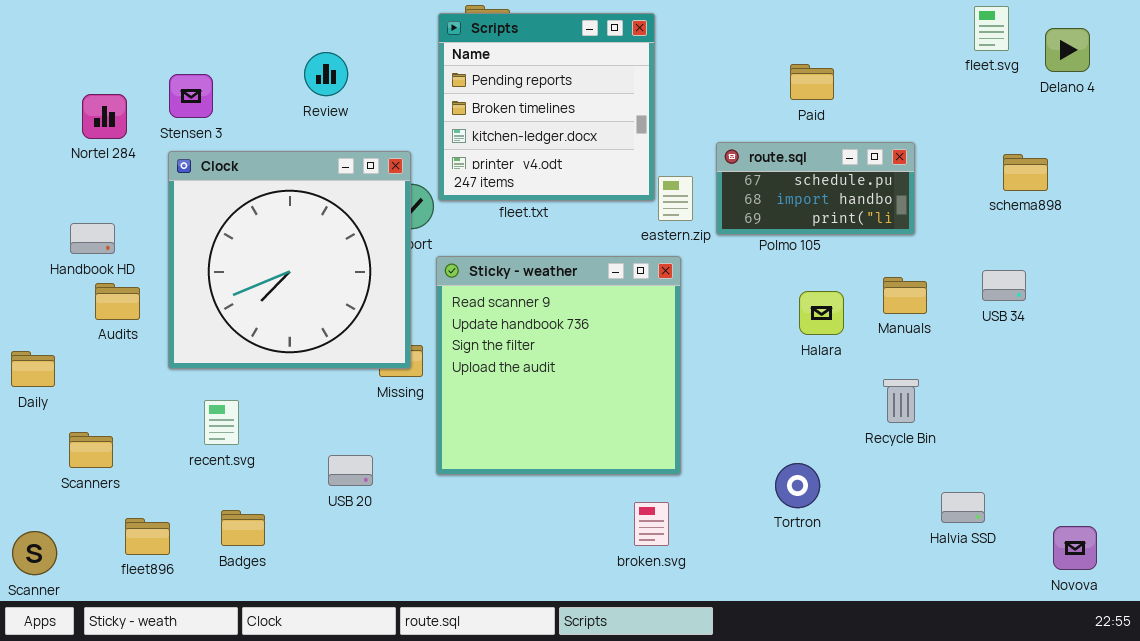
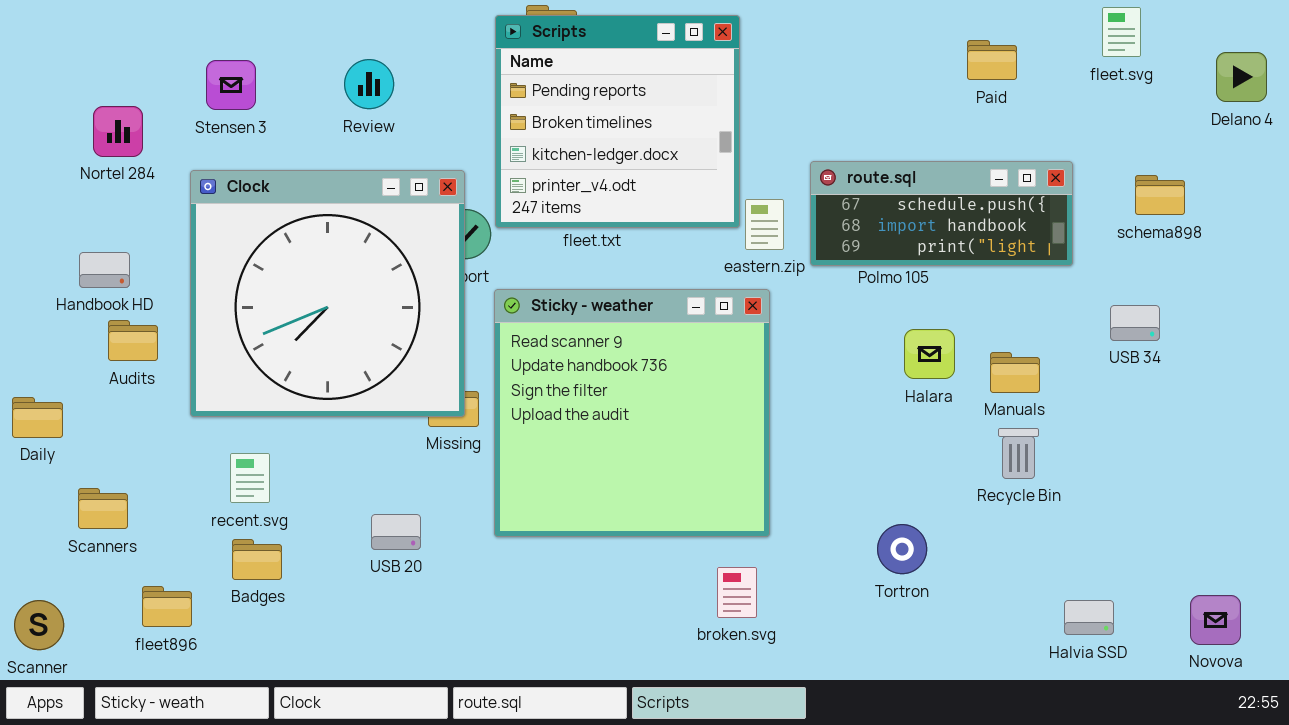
Delano 4: [1045,28,1090,72] -> [1216,52,1267,102], moved
Paid: [790,64,834,100] -> [967,40,1017,80], moved
Stensen 3: [169,74,213,118] -> [206,60,256,110], moved
route.sql: [716,142,915,235] -> [810,161,1073,266], resized
Manuals: [883,277,927,314] -> [990,352,1040,393], moved
Halvia SSD: [941,492,985,523] -> [1064,600,1114,635], moved
Badges: [221,510,265,546] -> [232,539,282,580], moved

